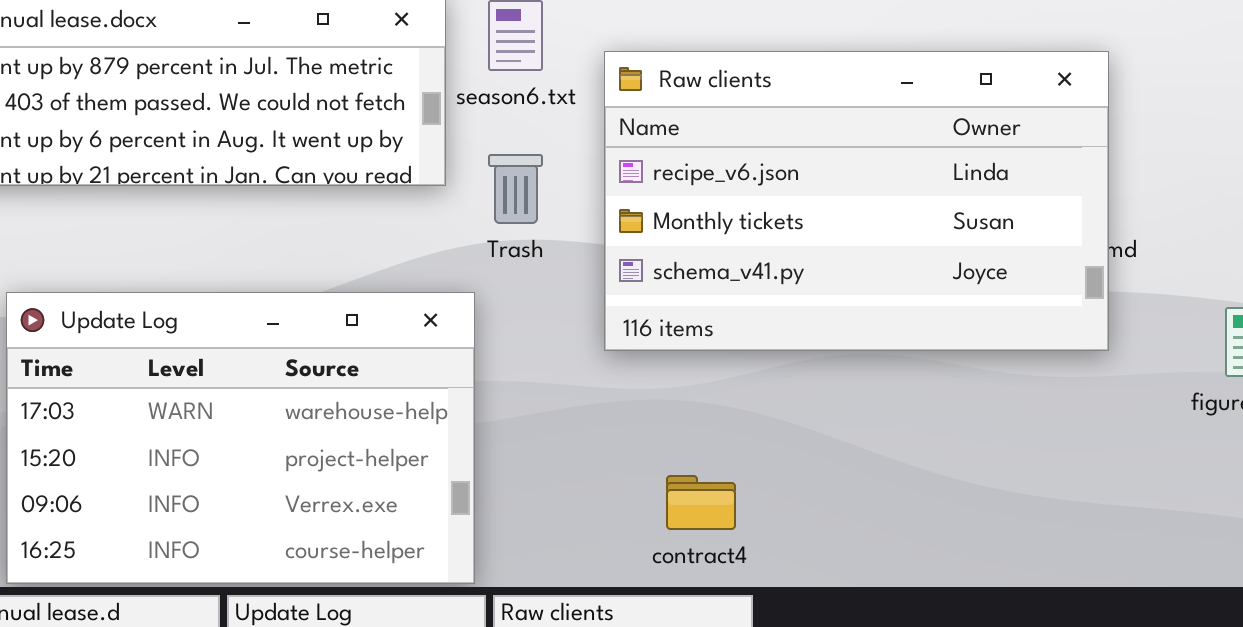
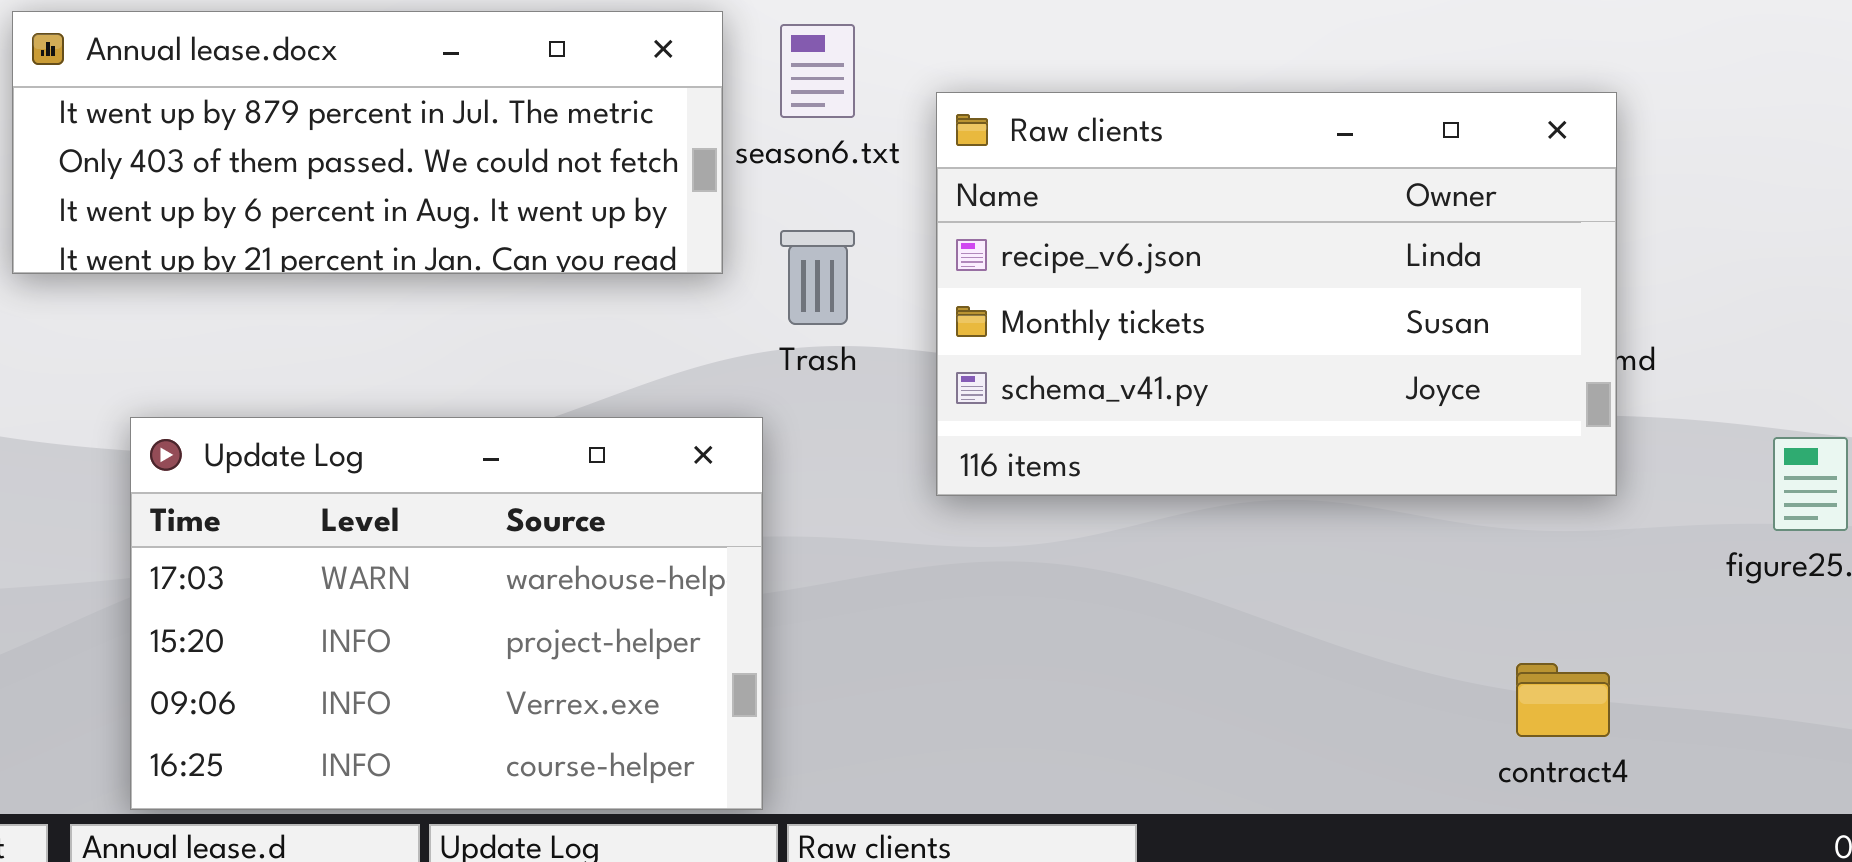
contract4: [666,475,736,530] -> [1516,663,1610,737], moved

